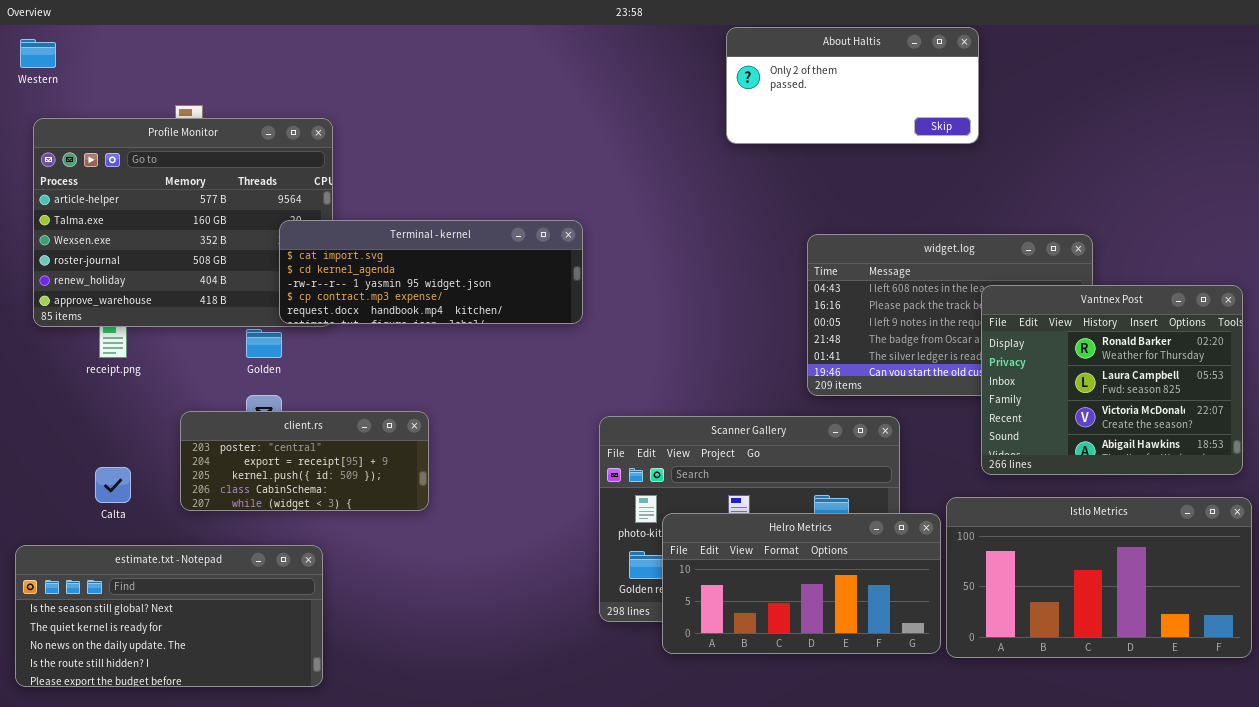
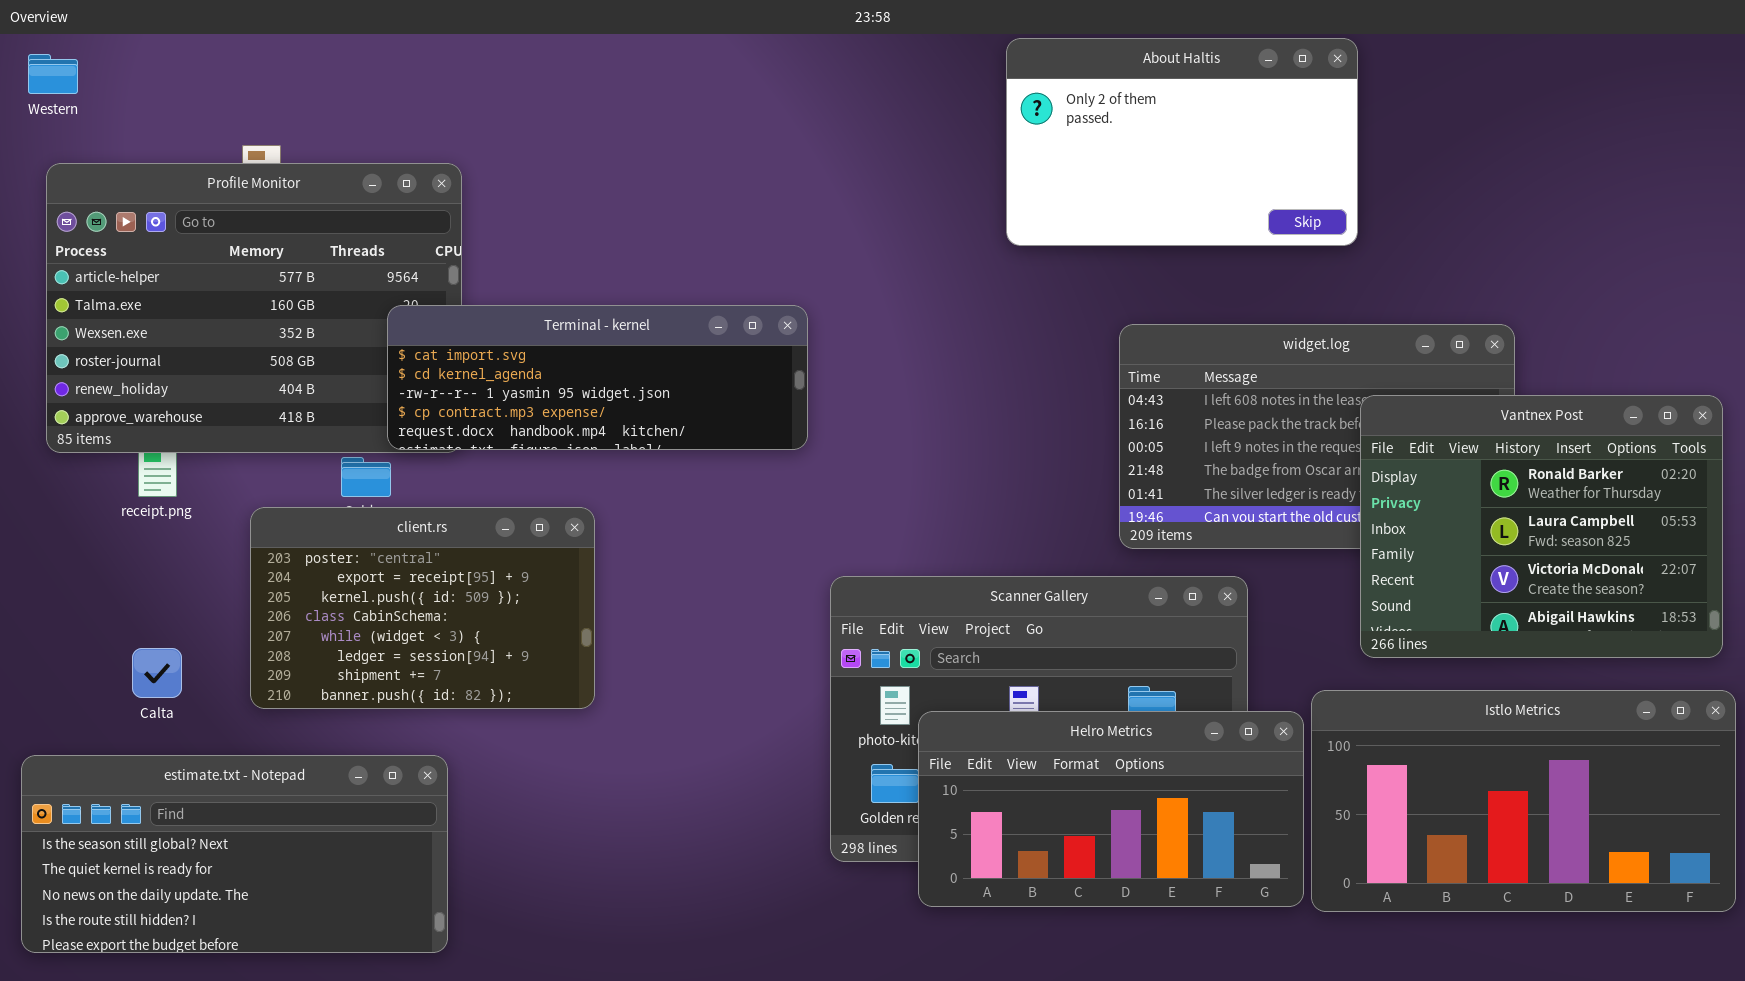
About Haltis: [726,27,979,144] -> [1006,38,1358,246], resized
client.rs: [180,411,429,511] -> [250,507,595,709], resized

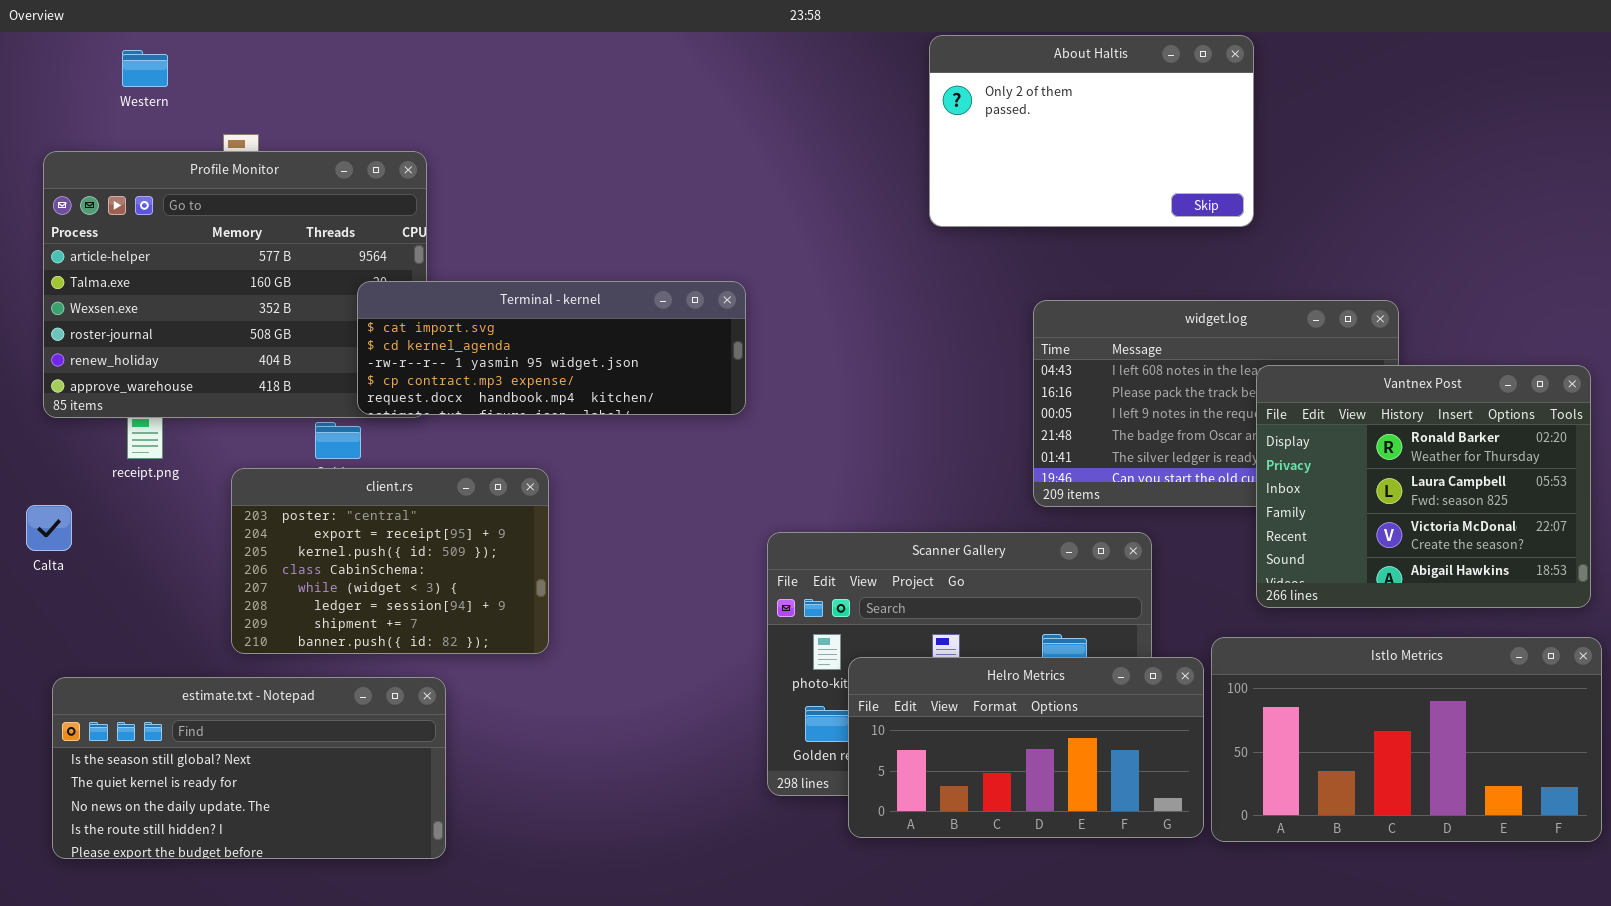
Western: [28,54,78,94] -> [122,50,168,87], moved
Calta: [132,648,182,698] -> [26,505,72,551], moved
estimate.txt - Notepad: [21,755,448,953] -> [52,677,446,859], moved

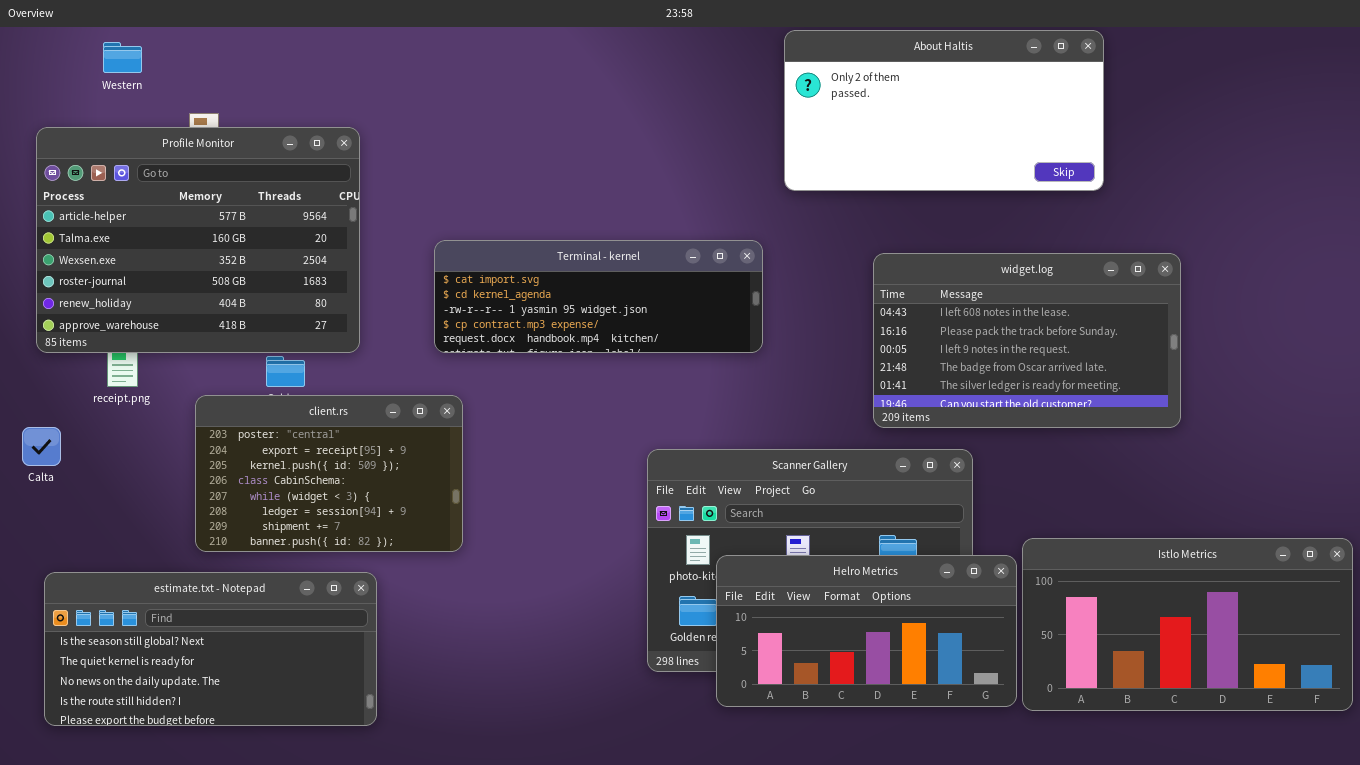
About Haltis: [929,35,1254,227] -> [784,30,1104,191], resized
Terminal - kernel: [357,281,746,415] -> [434,240,763,353], moved
Vantnex Post: [1256,365,1591,608] -> none, closed

